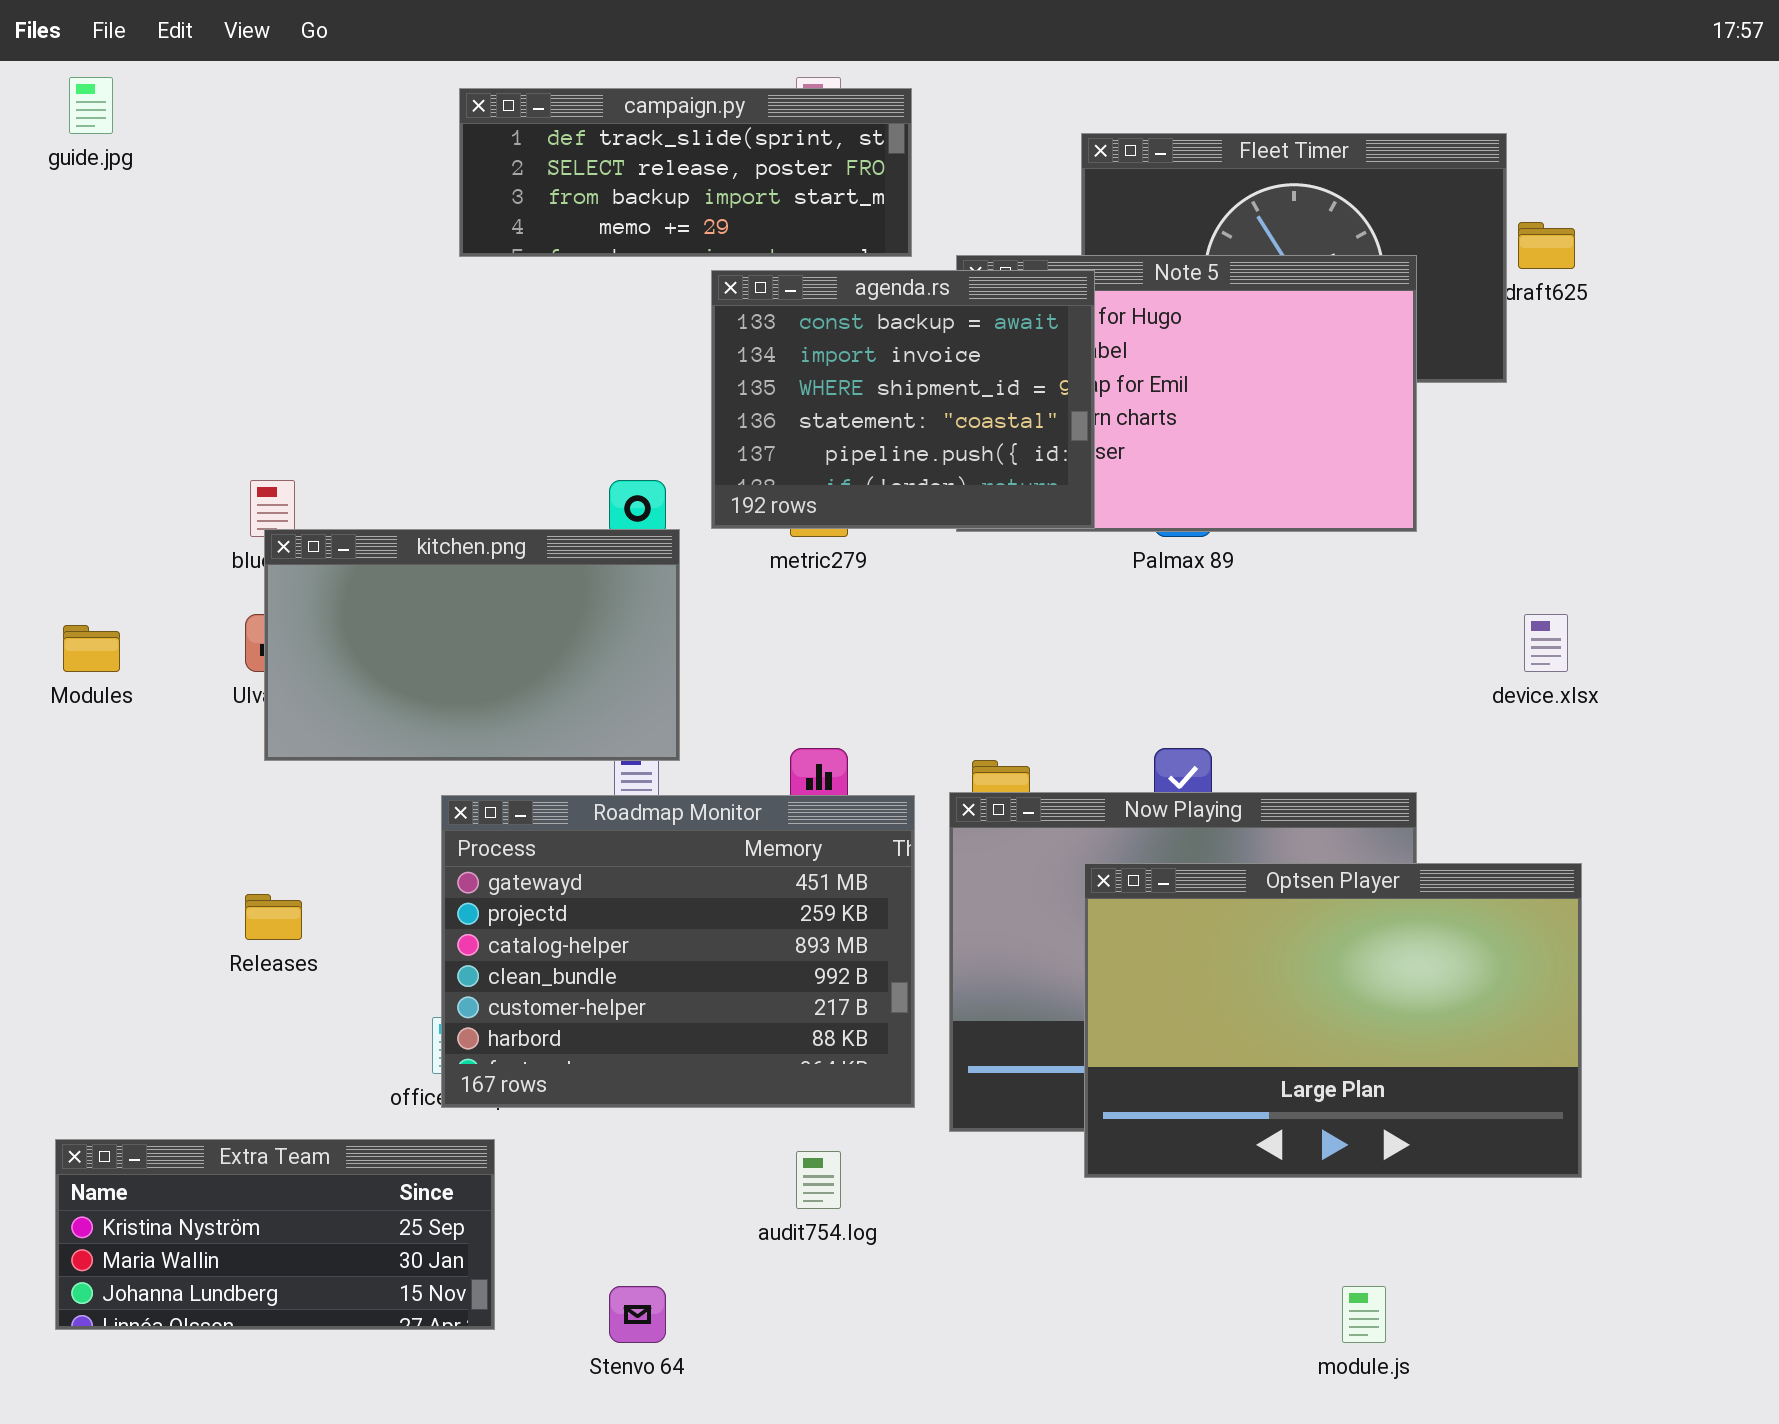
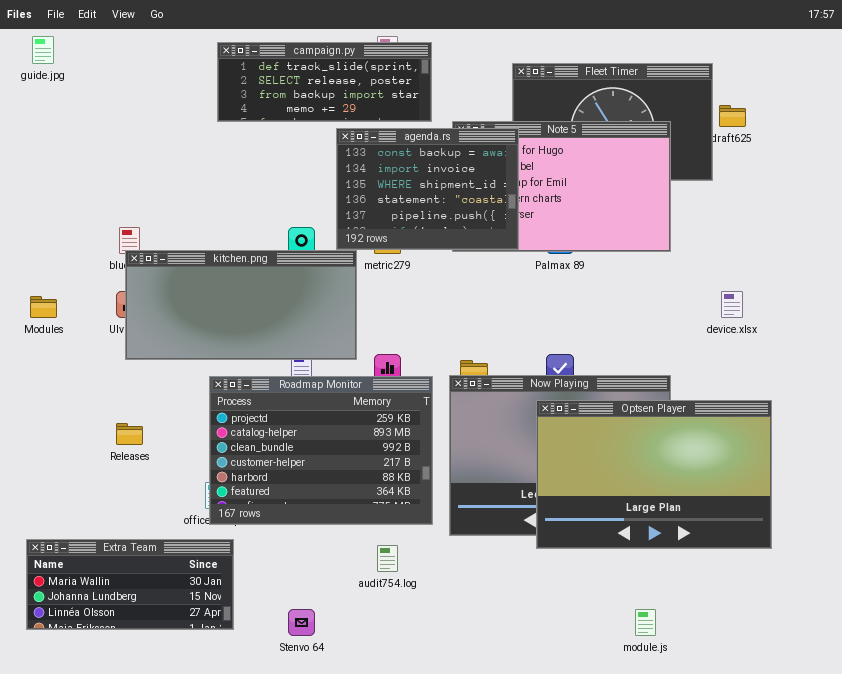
kitchen.png: [264,529,680,761] -> [125,250,357,360], resized
Roadmap Monitor: [441,795,915,1108] -> [209,376,433,525], scrolled down 1 row
Optsen Player: [1084,863,1582,1178] -> [536,400,772,549], moved
Extra Team: [55,1139,495,1330] -> [26,539,234,630], scrolled down 1 row

